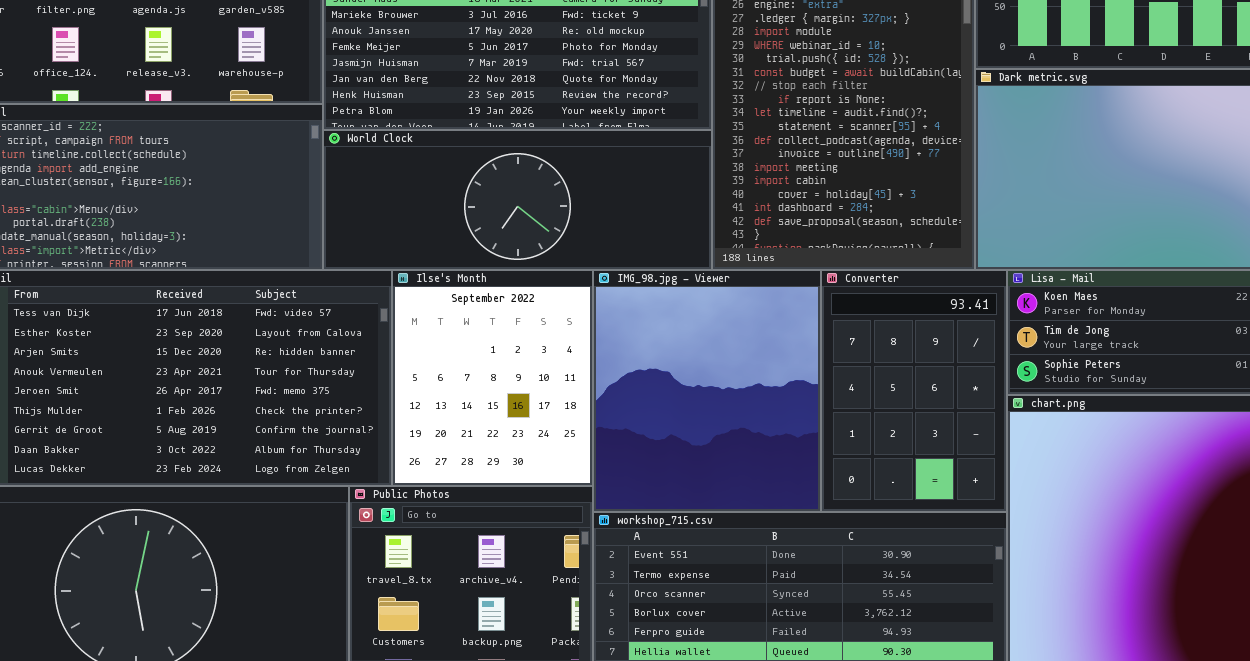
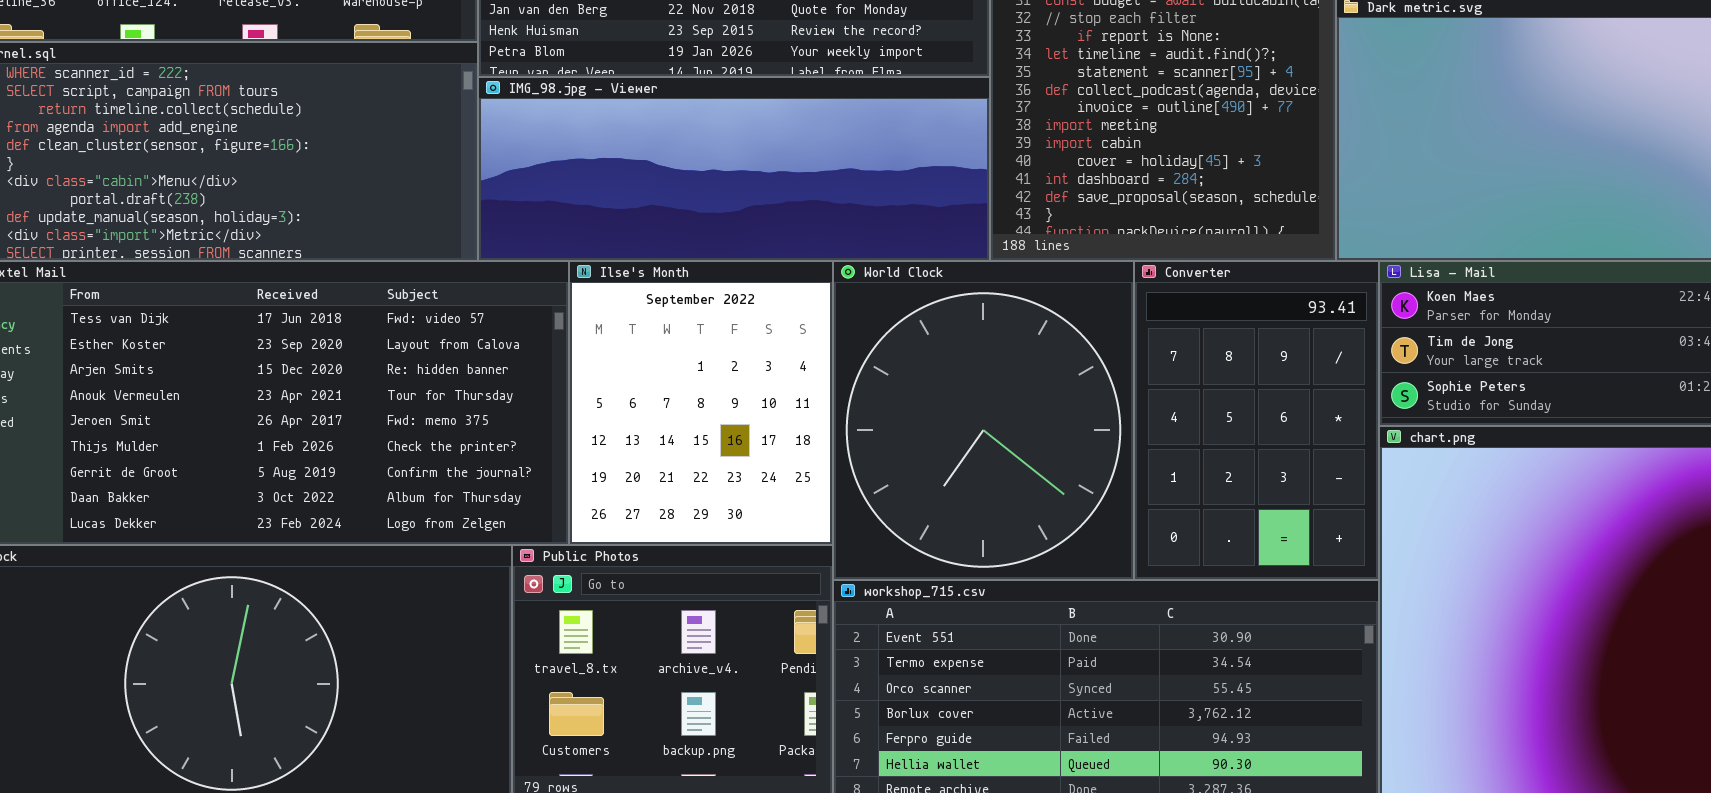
World Clock: [323,130,712,270] -> [833,261,1134,580], moved, resized
IMG_98.jpg - Viewer: [593,270,821,512] -> [478,77,990,261], moved, resized

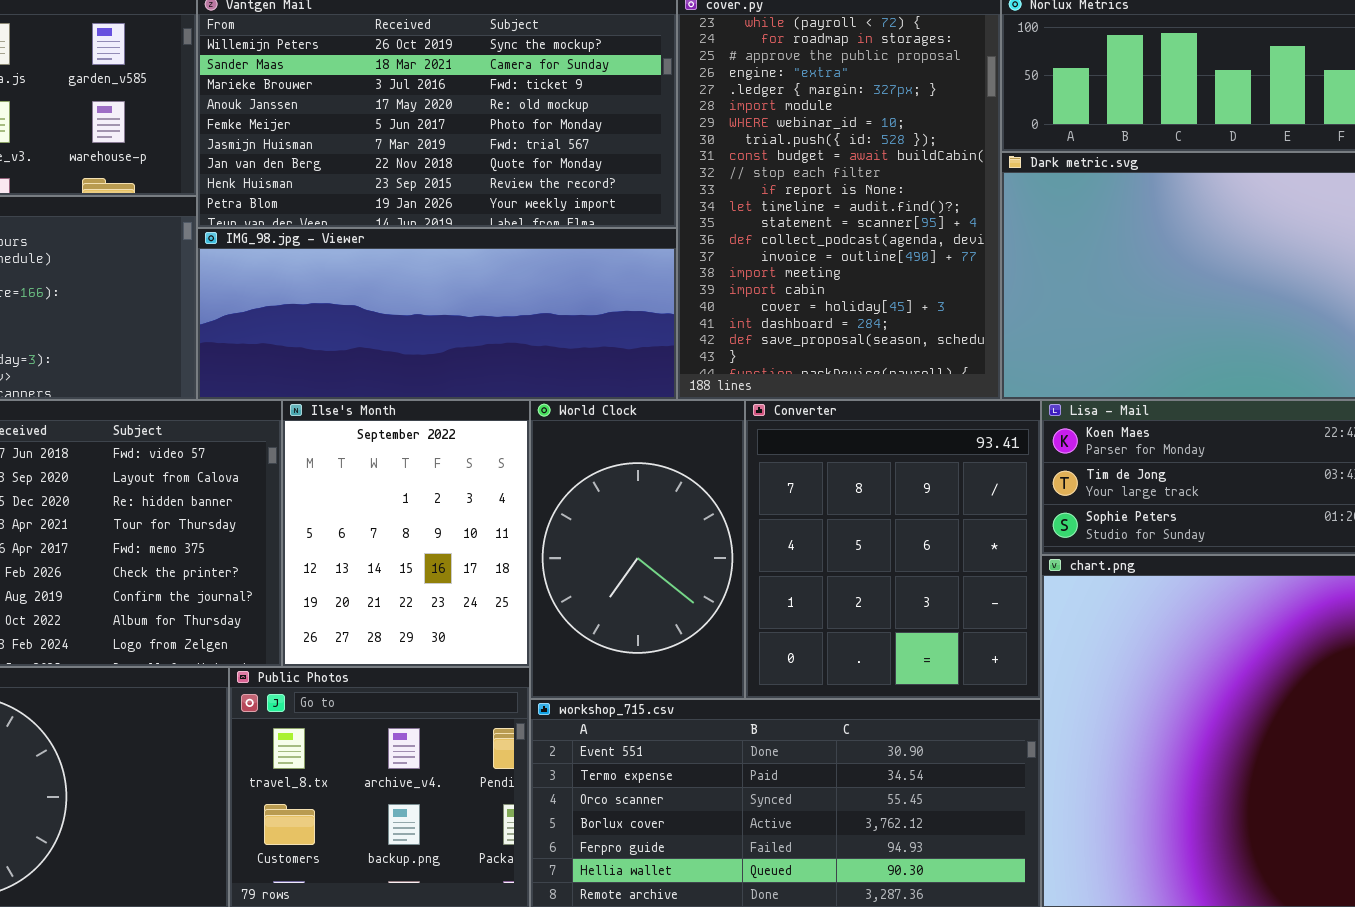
World Clock: [833,261,1134,580] -> [530,400,745,699], resized
Converter: [1134,261,1379,580] -> [745,400,1041,699], resized

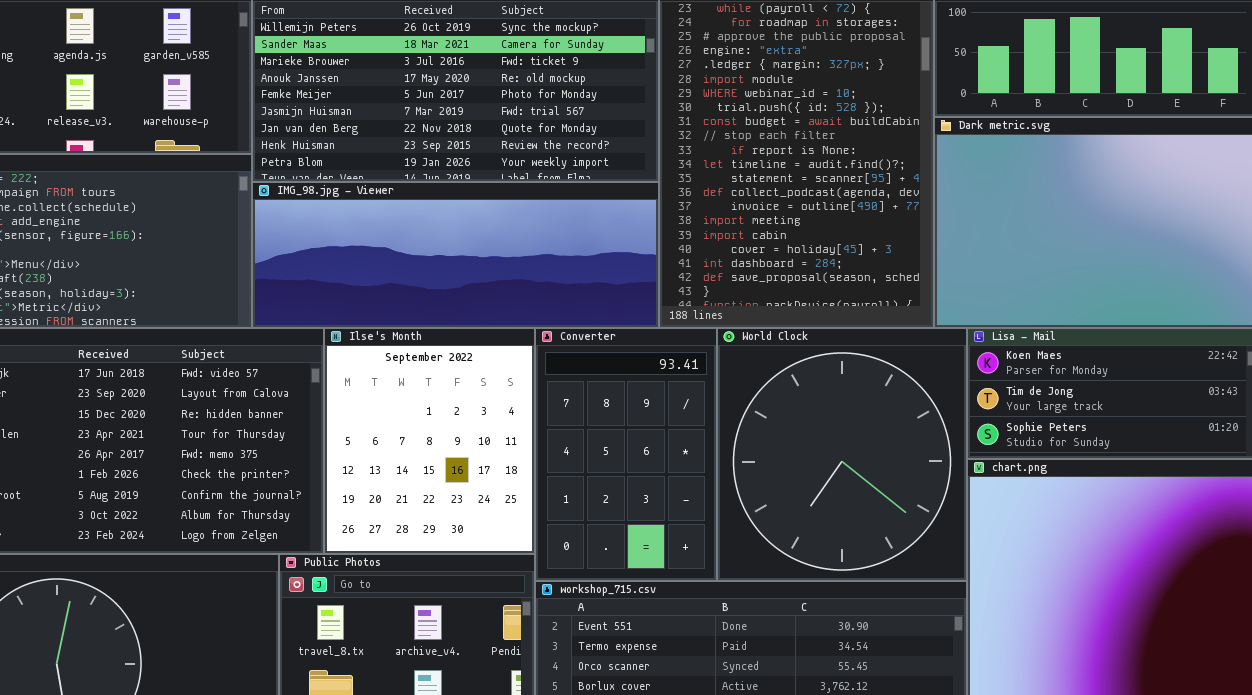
World Clock: [530,400,745,699] -> [717,328,967,581], moved, resized
Converter: [745,400,1041,699] -> [535,328,717,581], moved, resized

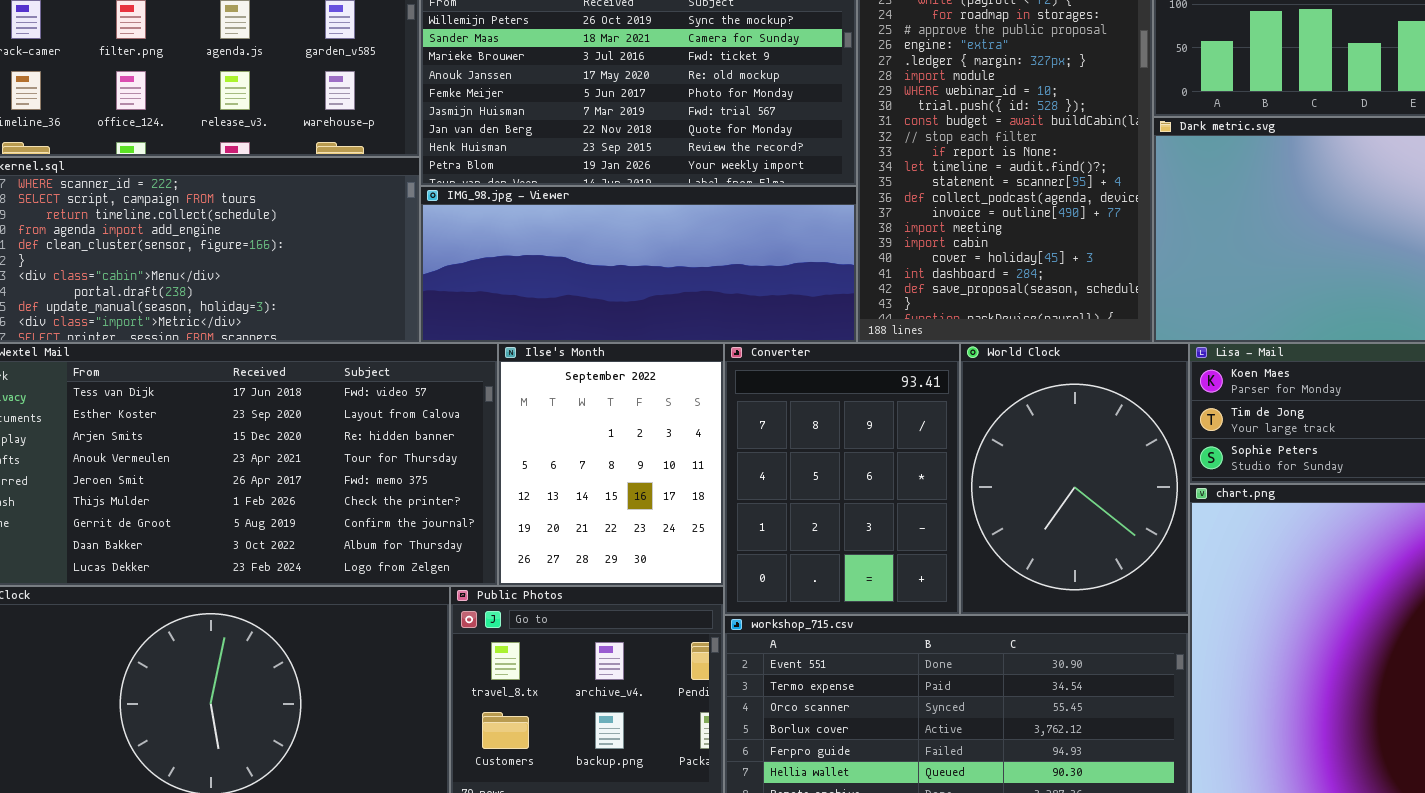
Converter: [535,328,717,581] -> [724,343,960,615], resized
World Clock: [717,328,967,581] -> [960,343,1189,615], resized

